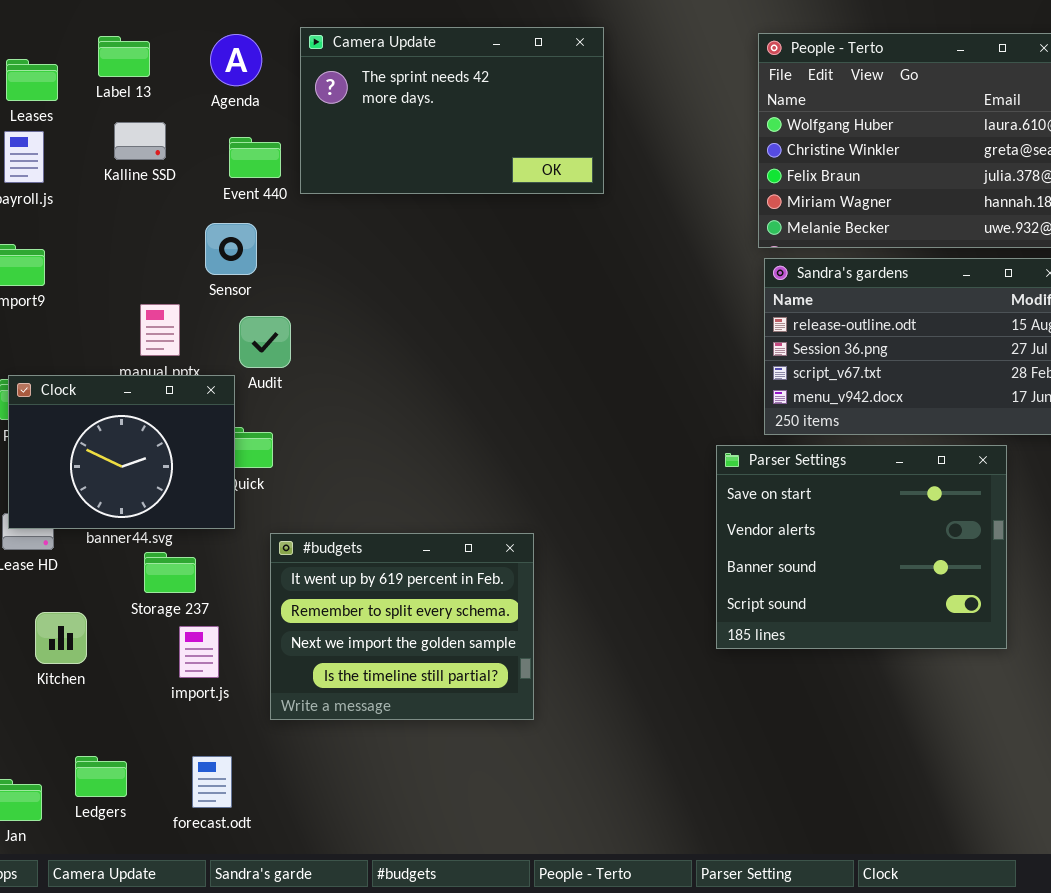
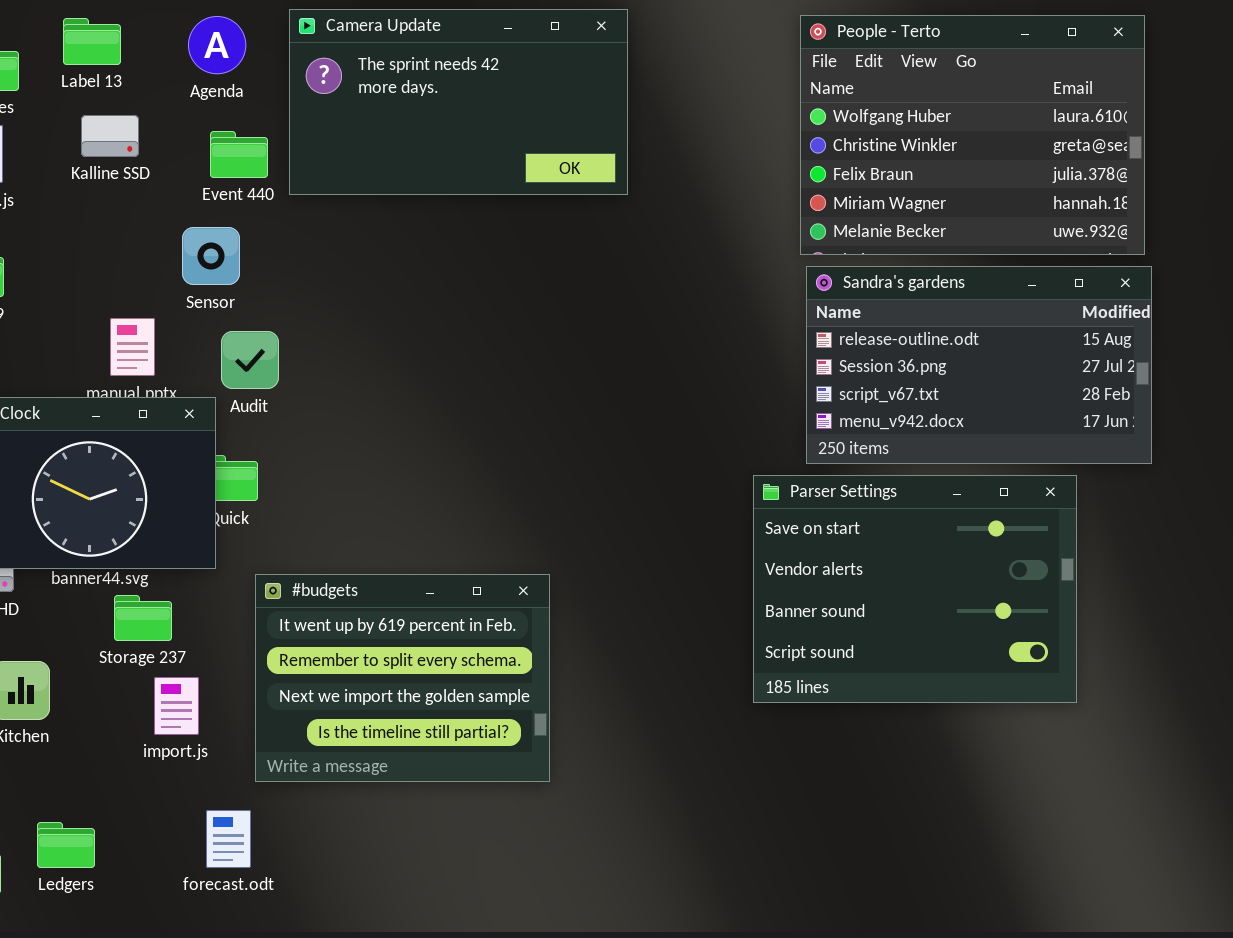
forecast.odt: [192,756,232,808] -> [206,810,251,868], moved

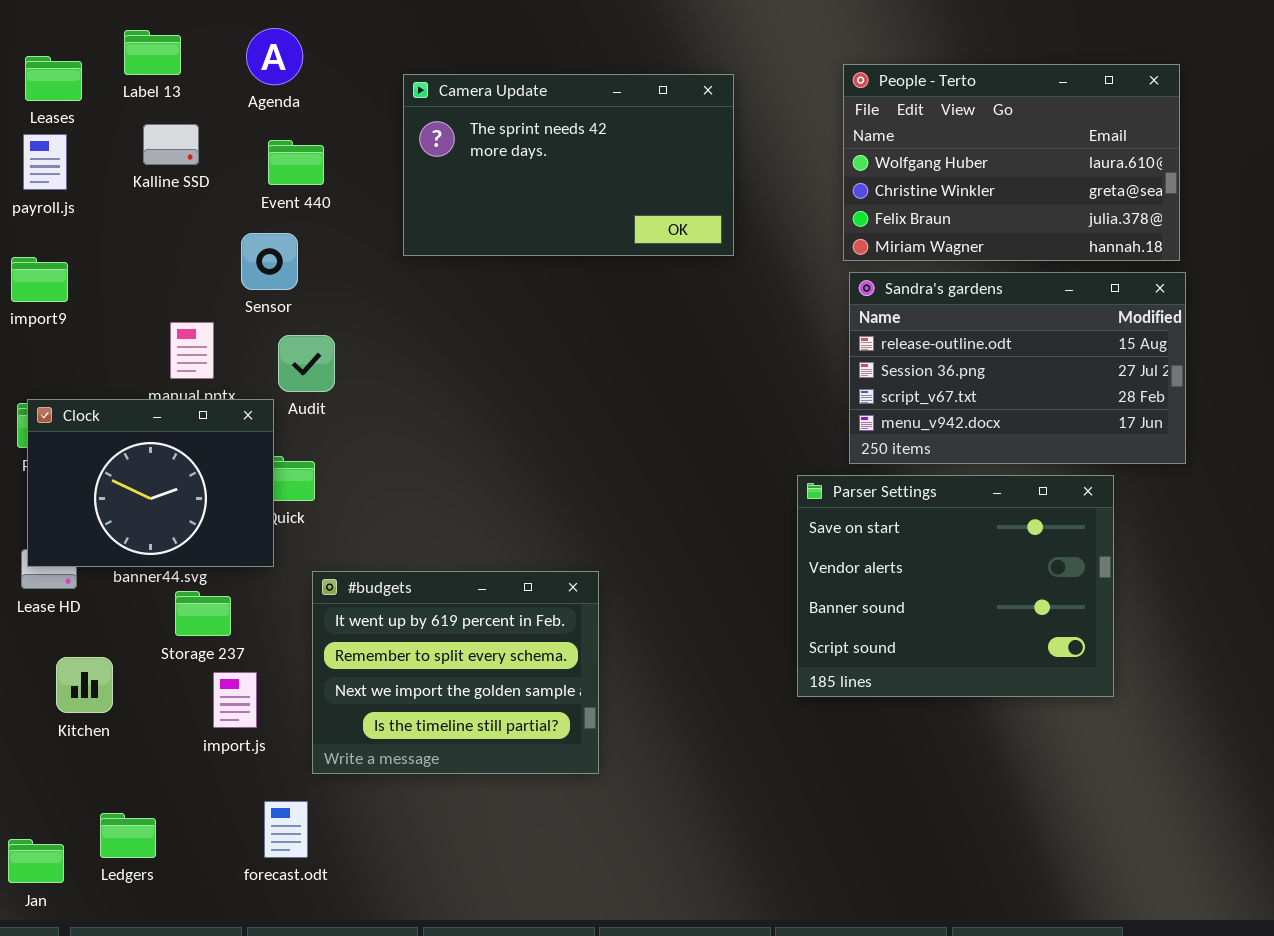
Camera Update: [289,9,628,195] -> [403,74,734,256], moved
People - Terto: [800,15,1145,255] -> [843,64,1180,261], resized

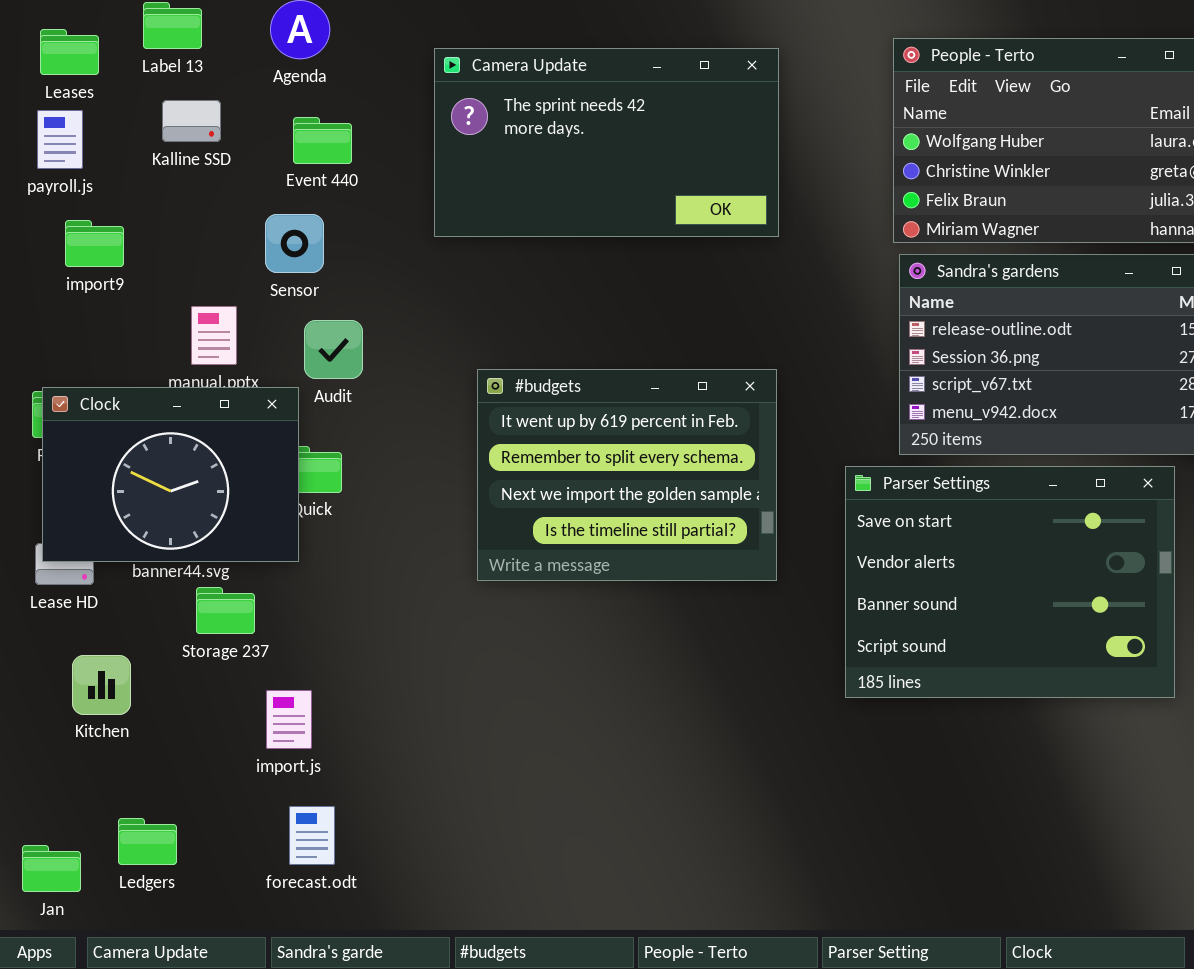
import9: [11,257,68,302] -> [65,220,124,267], moved
#budgets: [312,571,599,774] -> [477,369,777,581], moved
import.js: [213,672,257,728] -> [266,690,312,749], moved

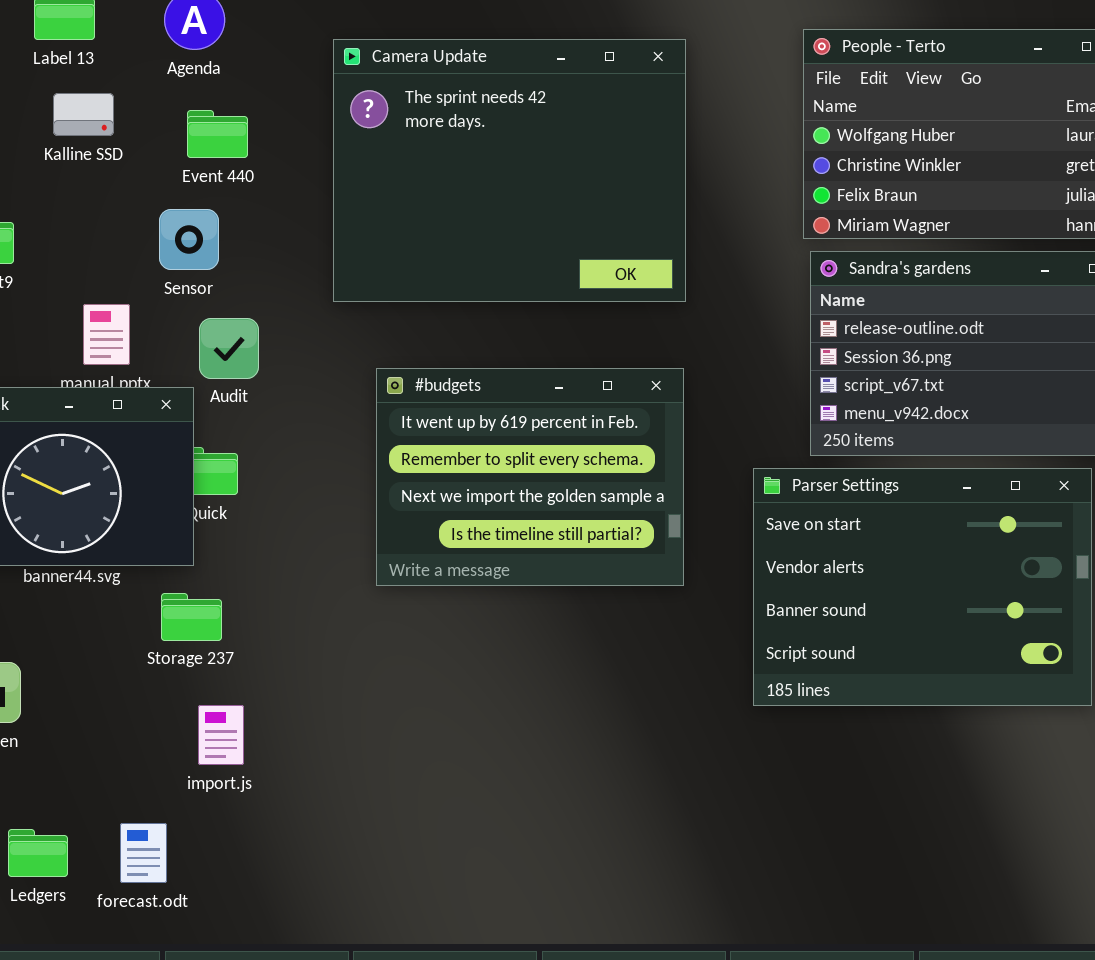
Camera Update: [434,48,779,237] -> [333,39,686,302], resized
Storage 237: [196,587,255,634] -> [161,593,222,641], moved
import.js: [266,690,312,749] -> [198,705,244,765], moved
forecast.odt: [289,806,335,865] -> [120,823,167,883], moved

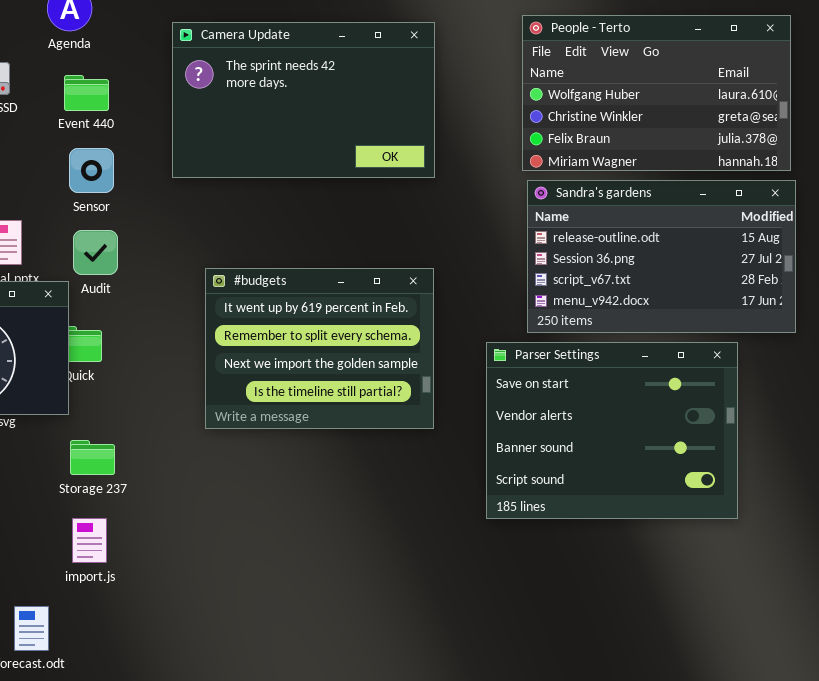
Camera Update: [333,39,686,302] -> [172,22,435,178], resized
Sensor: [159,209,219,270] -> [69,148,114,193], moved
Storage 237: [161,593,222,641] -> [70,440,115,475], moved

